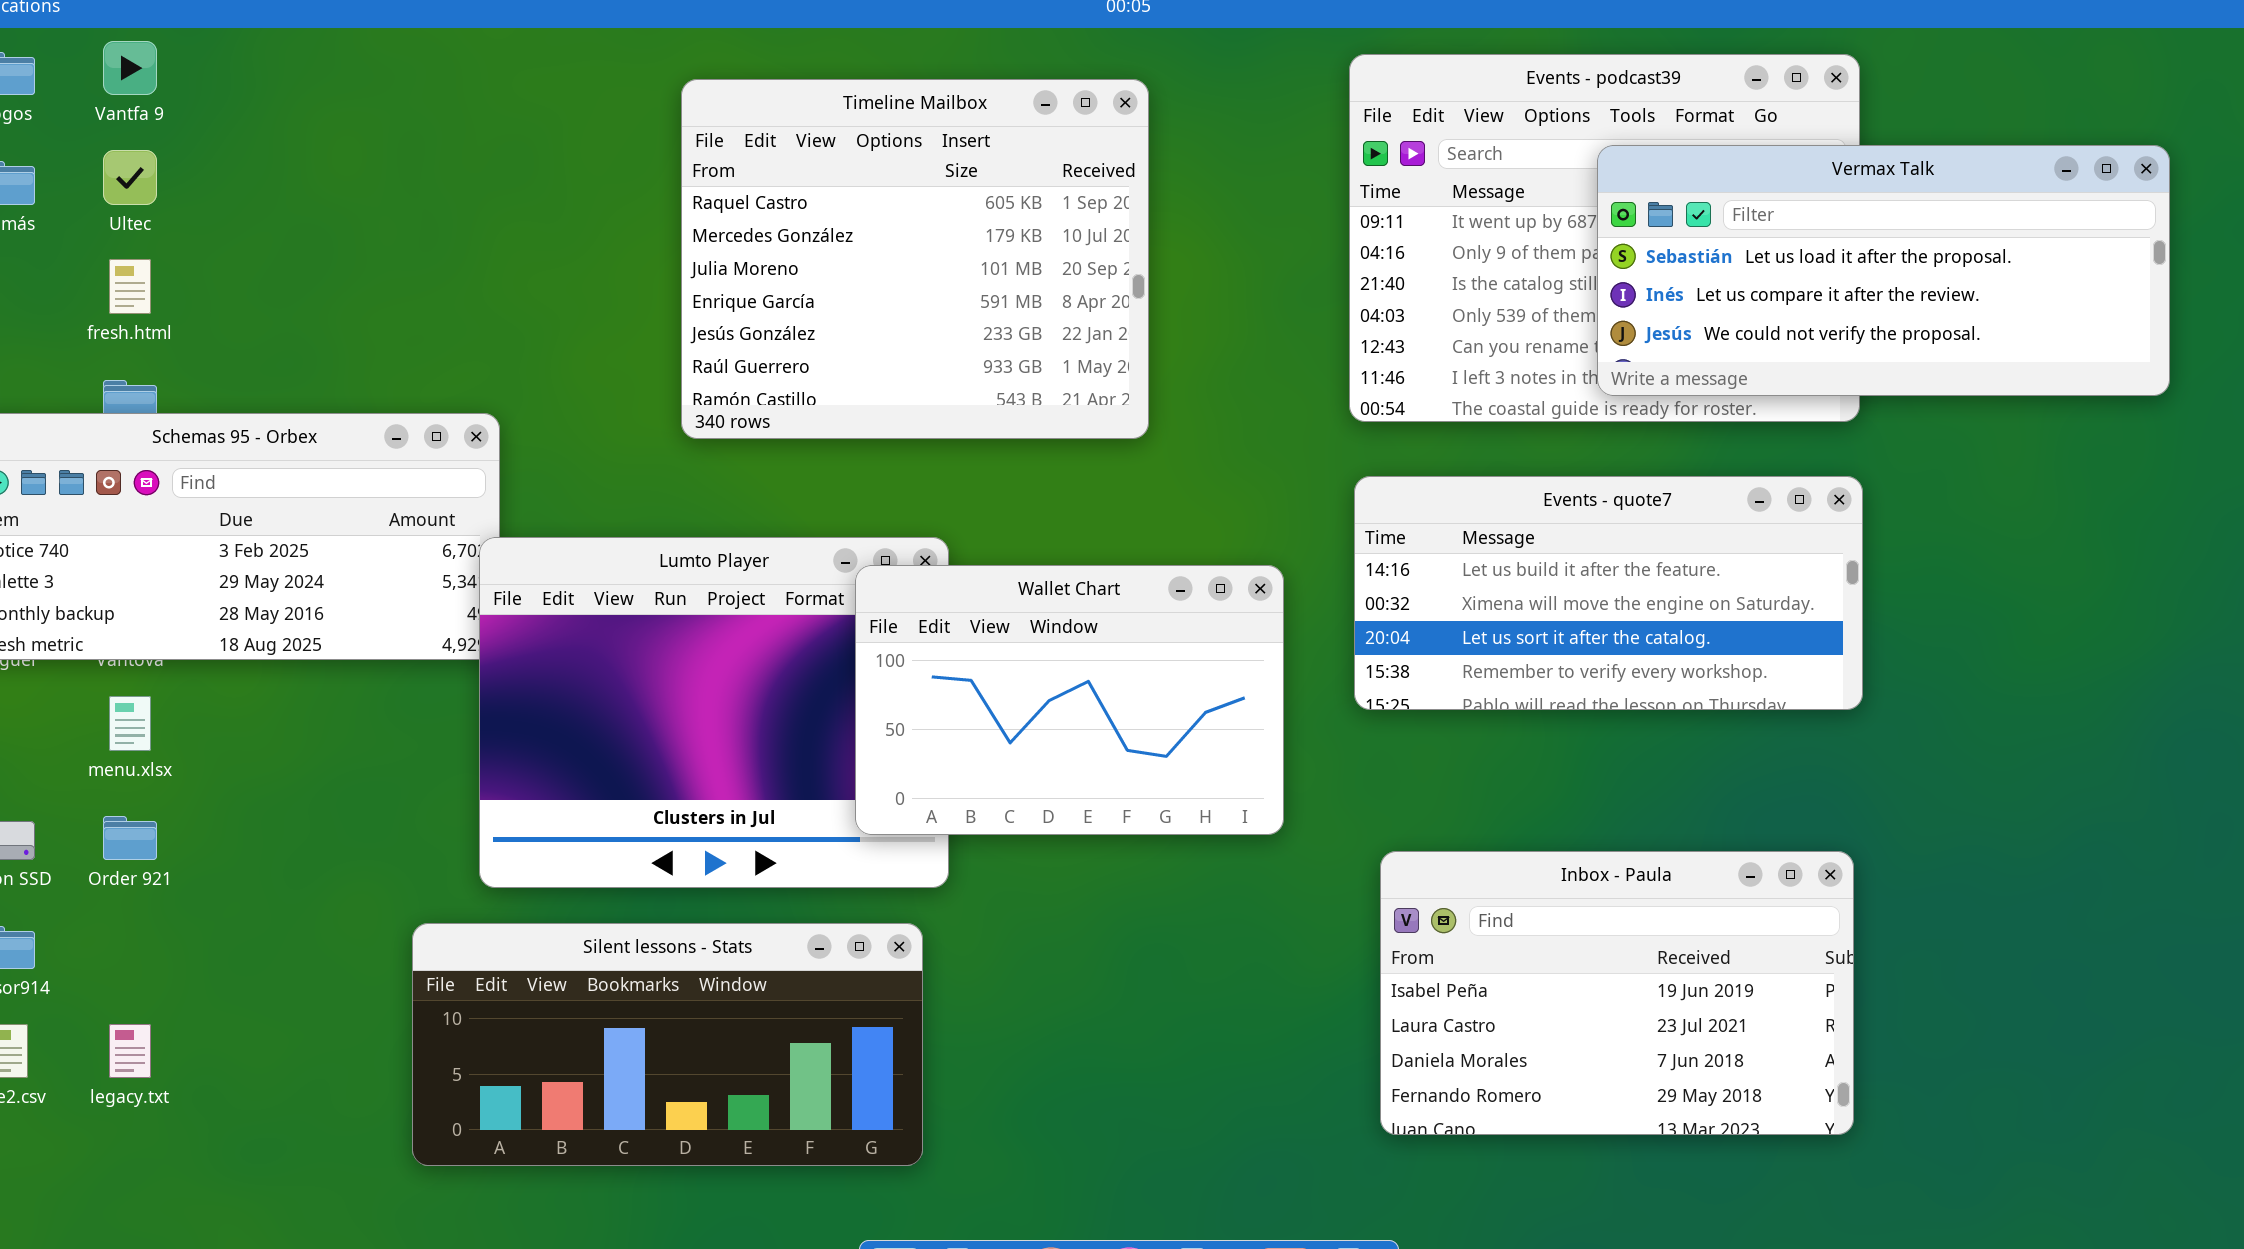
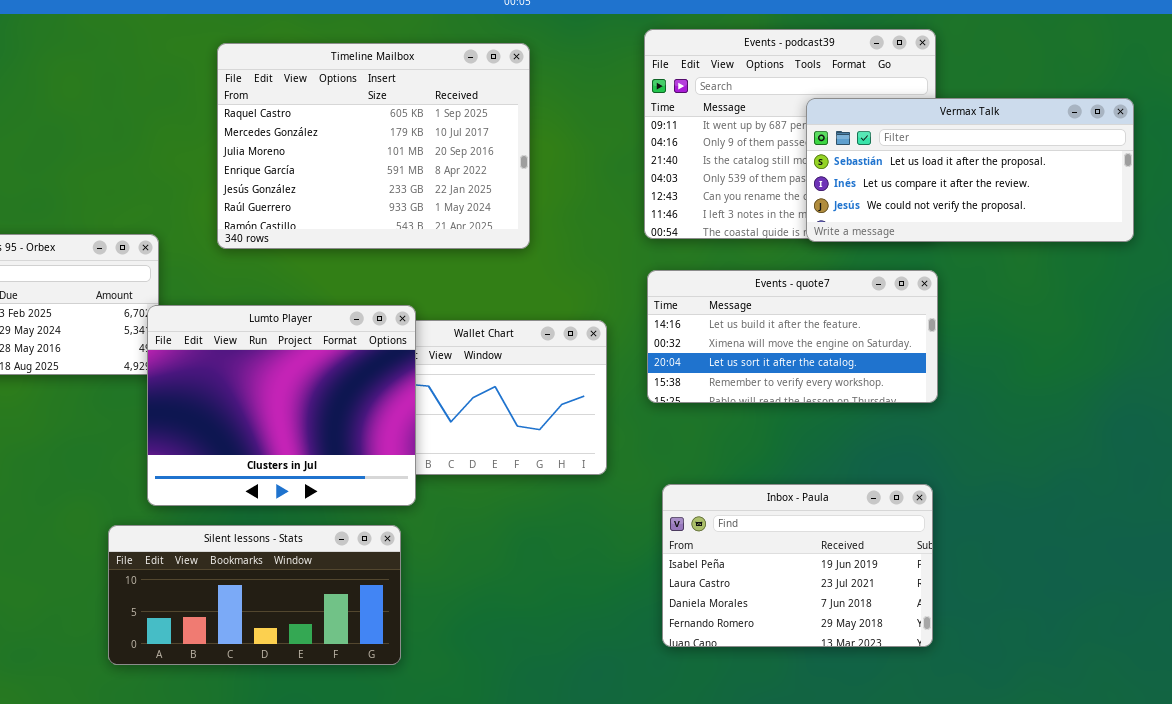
Timeline Mailbox: [681,79,1149,439] -> [217,43,530,249], resized
Vermax Talk: [1597,145,2170,396] -> [806,98,1134,242], moved
Lumto Player: [479,537,949,888] -> [147,305,416,506], raised

